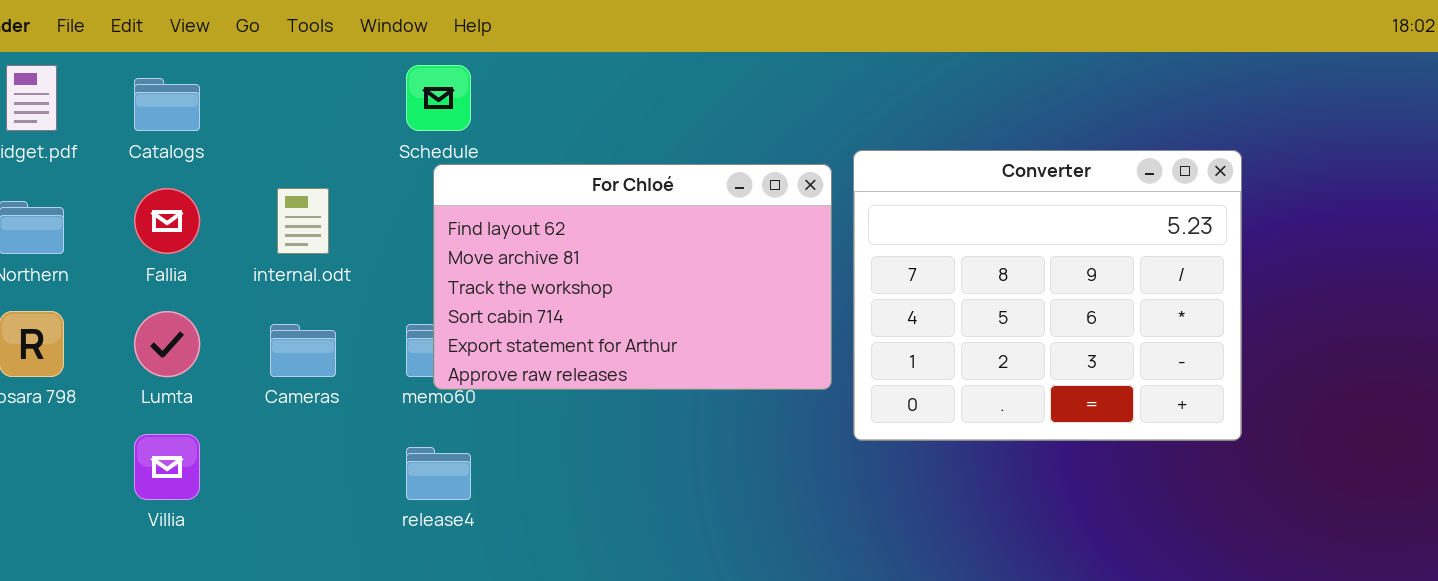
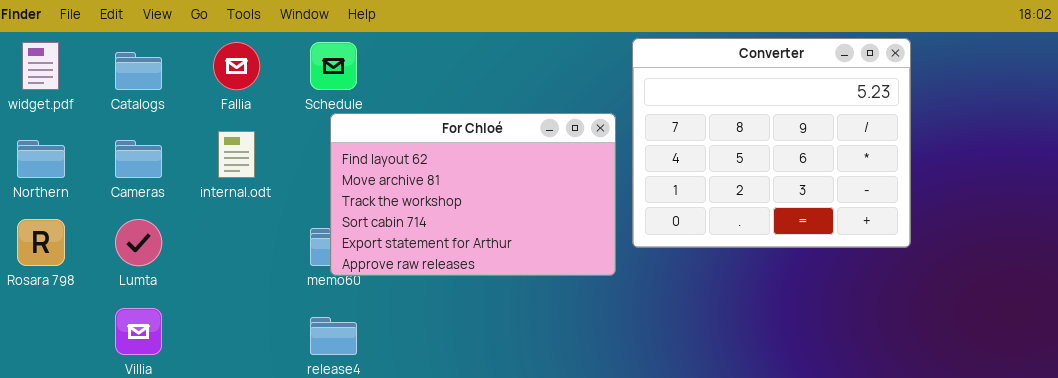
Converter: [853,150,1242,441] -> [632,38,911,248], moved
Fallia: [134,188,200,254] -> [213,42,260,90], moved
Cameras: [270,324,336,377] -> [115,140,162,178], moved

